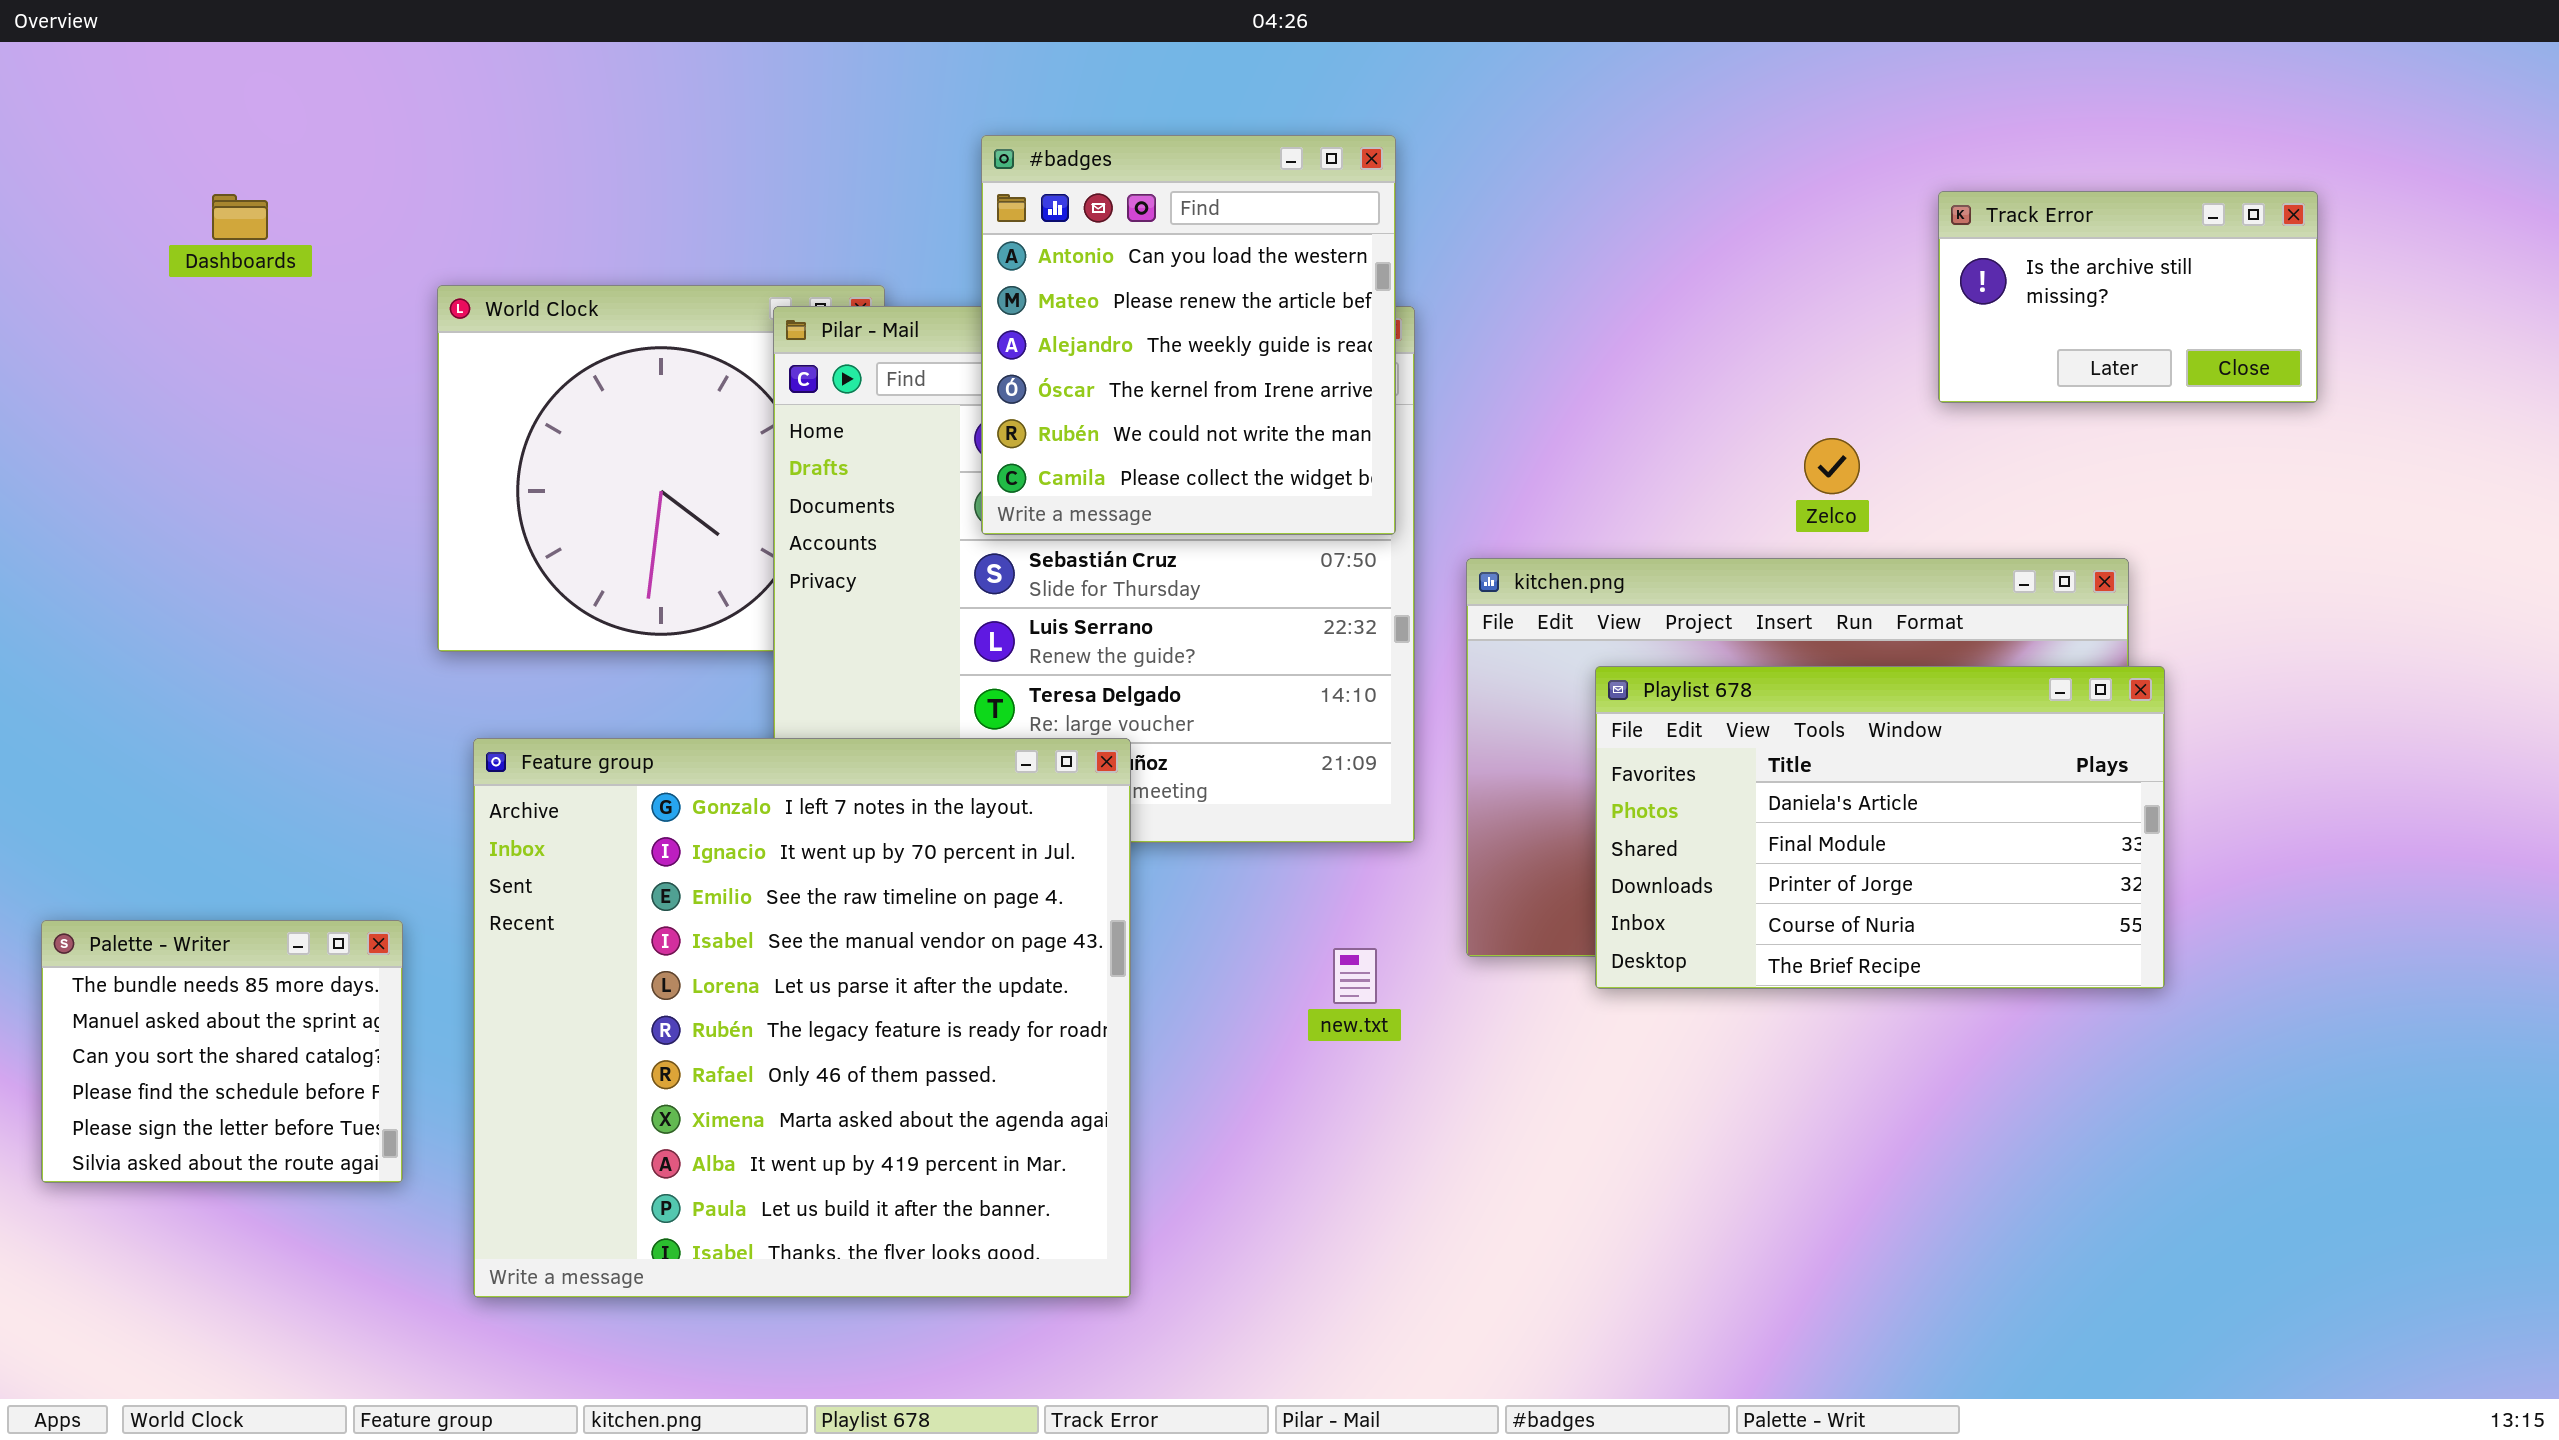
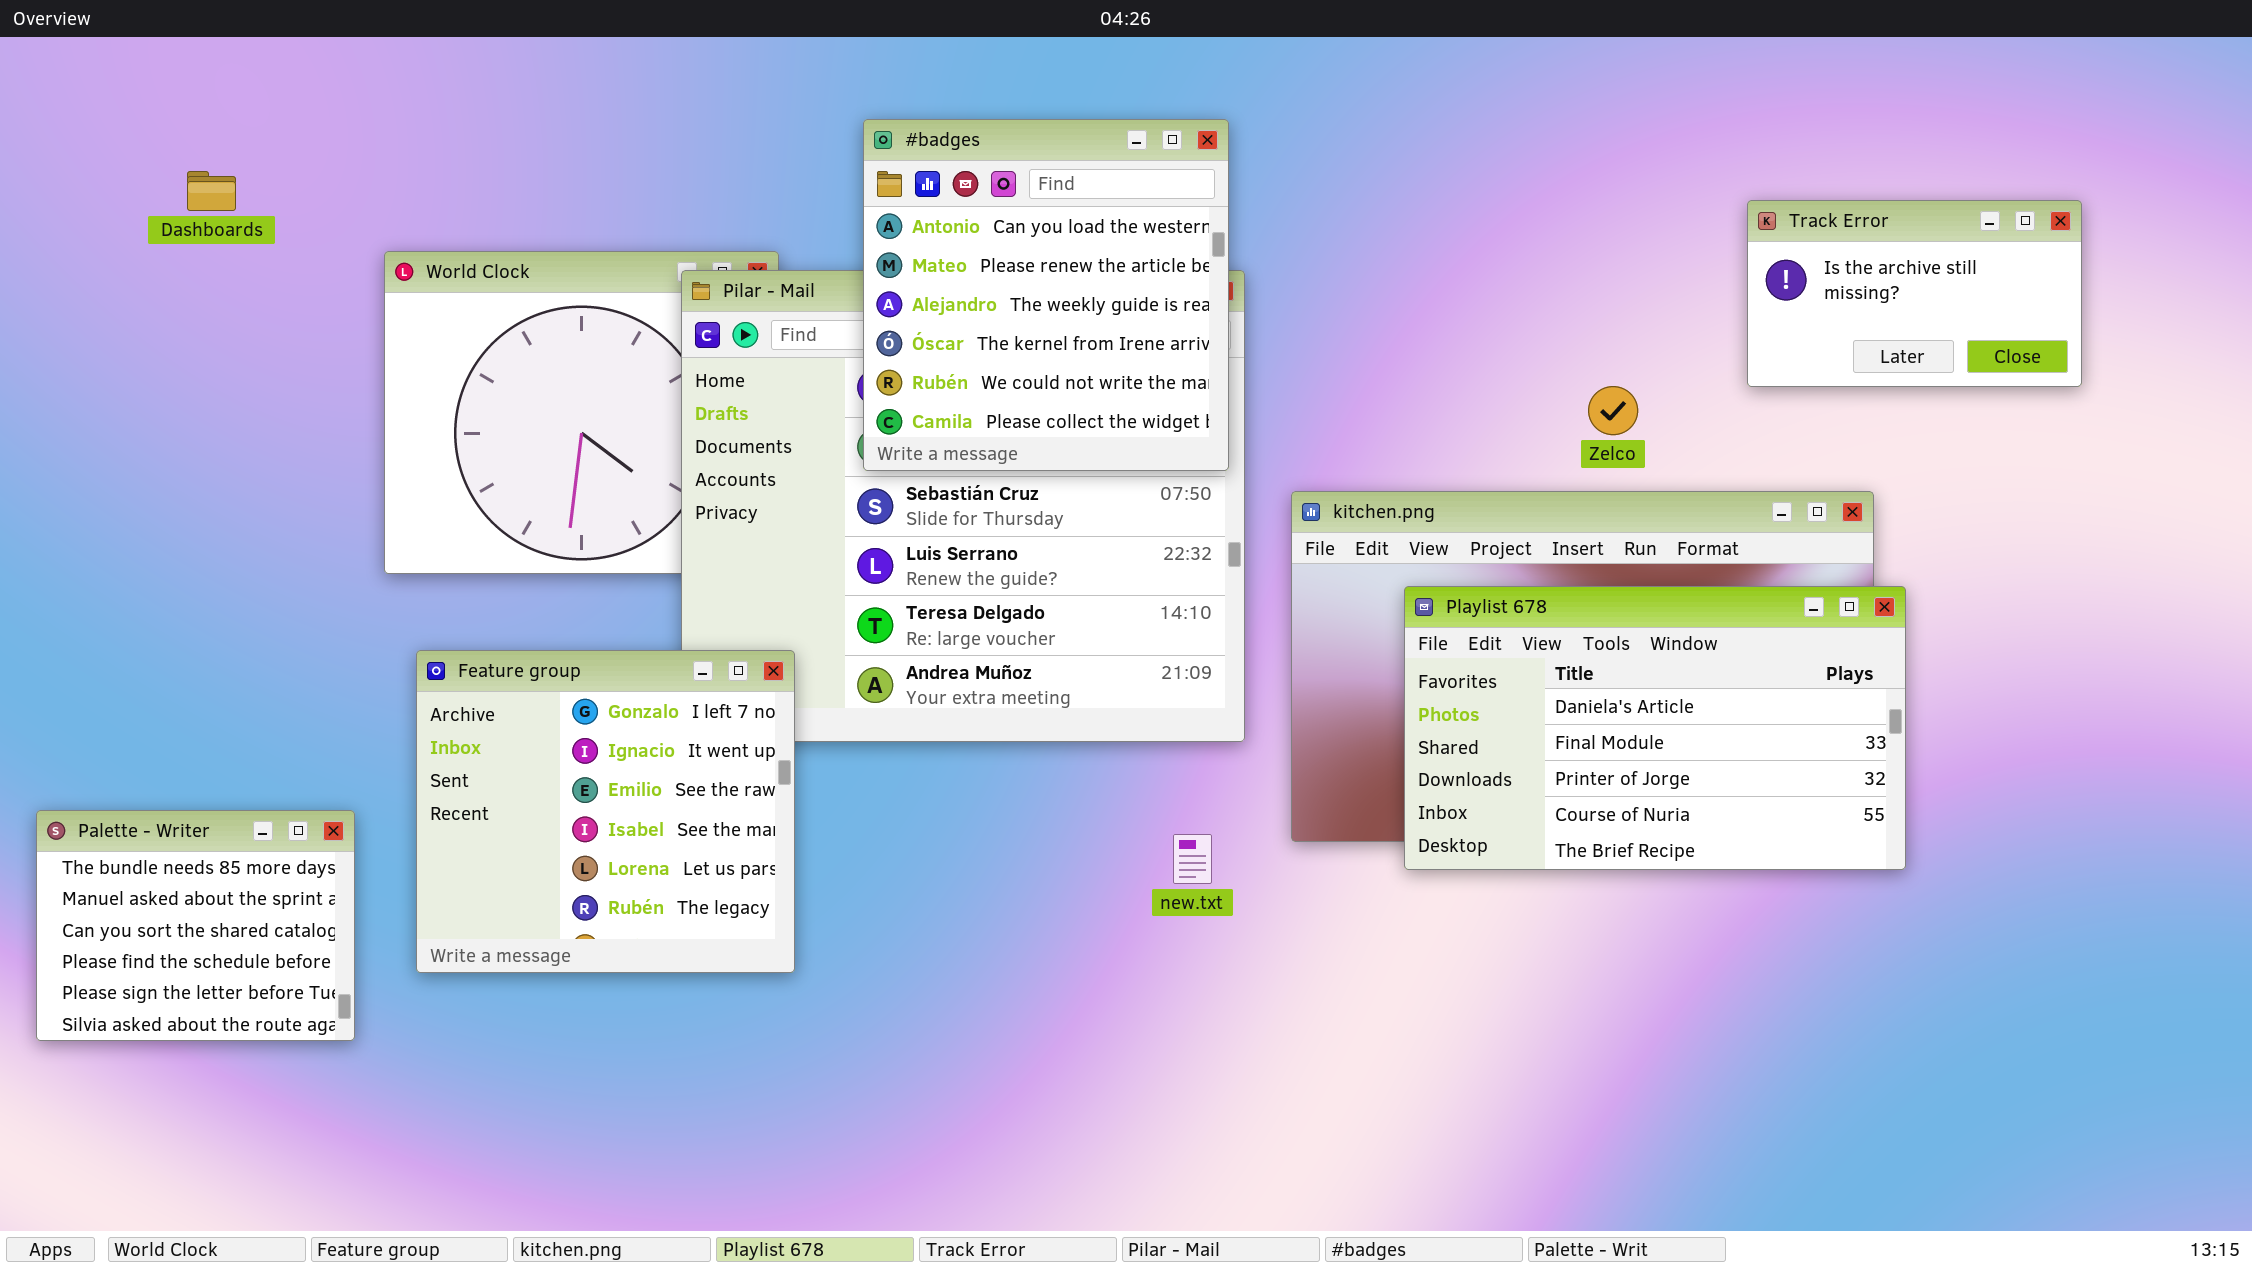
Track Error: [1938,191,2318,403] -> [1747,200,2082,387], moved
Feature group: [473,738,1131,1298] -> [416,650,795,973], resized

